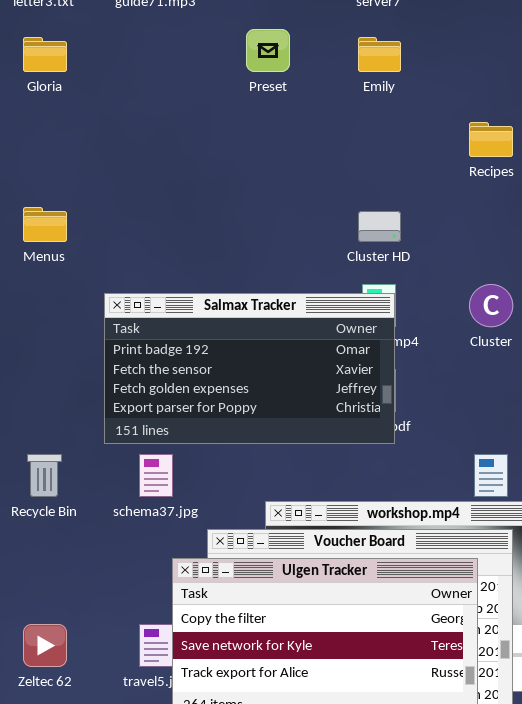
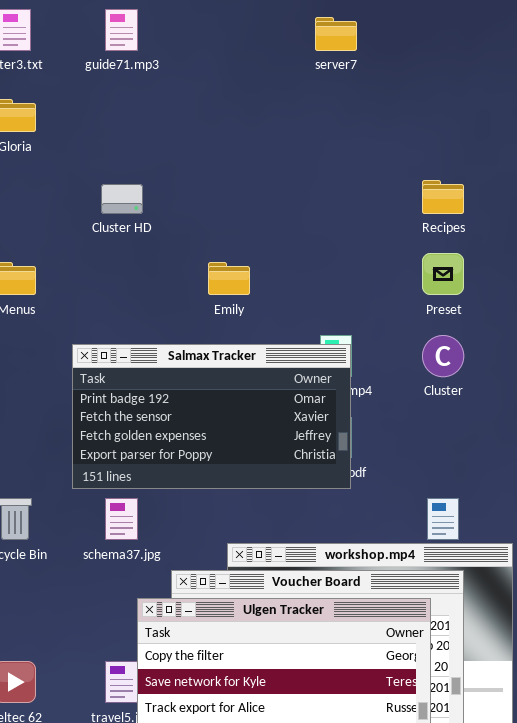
Preset: [246,29,290,72] -> [422,253,464,295], moved
Emily: [358,37,401,72] -> [208,262,250,295], moved
Cluster HD: [358,211,401,242] -> [101,184,143,214], moved

